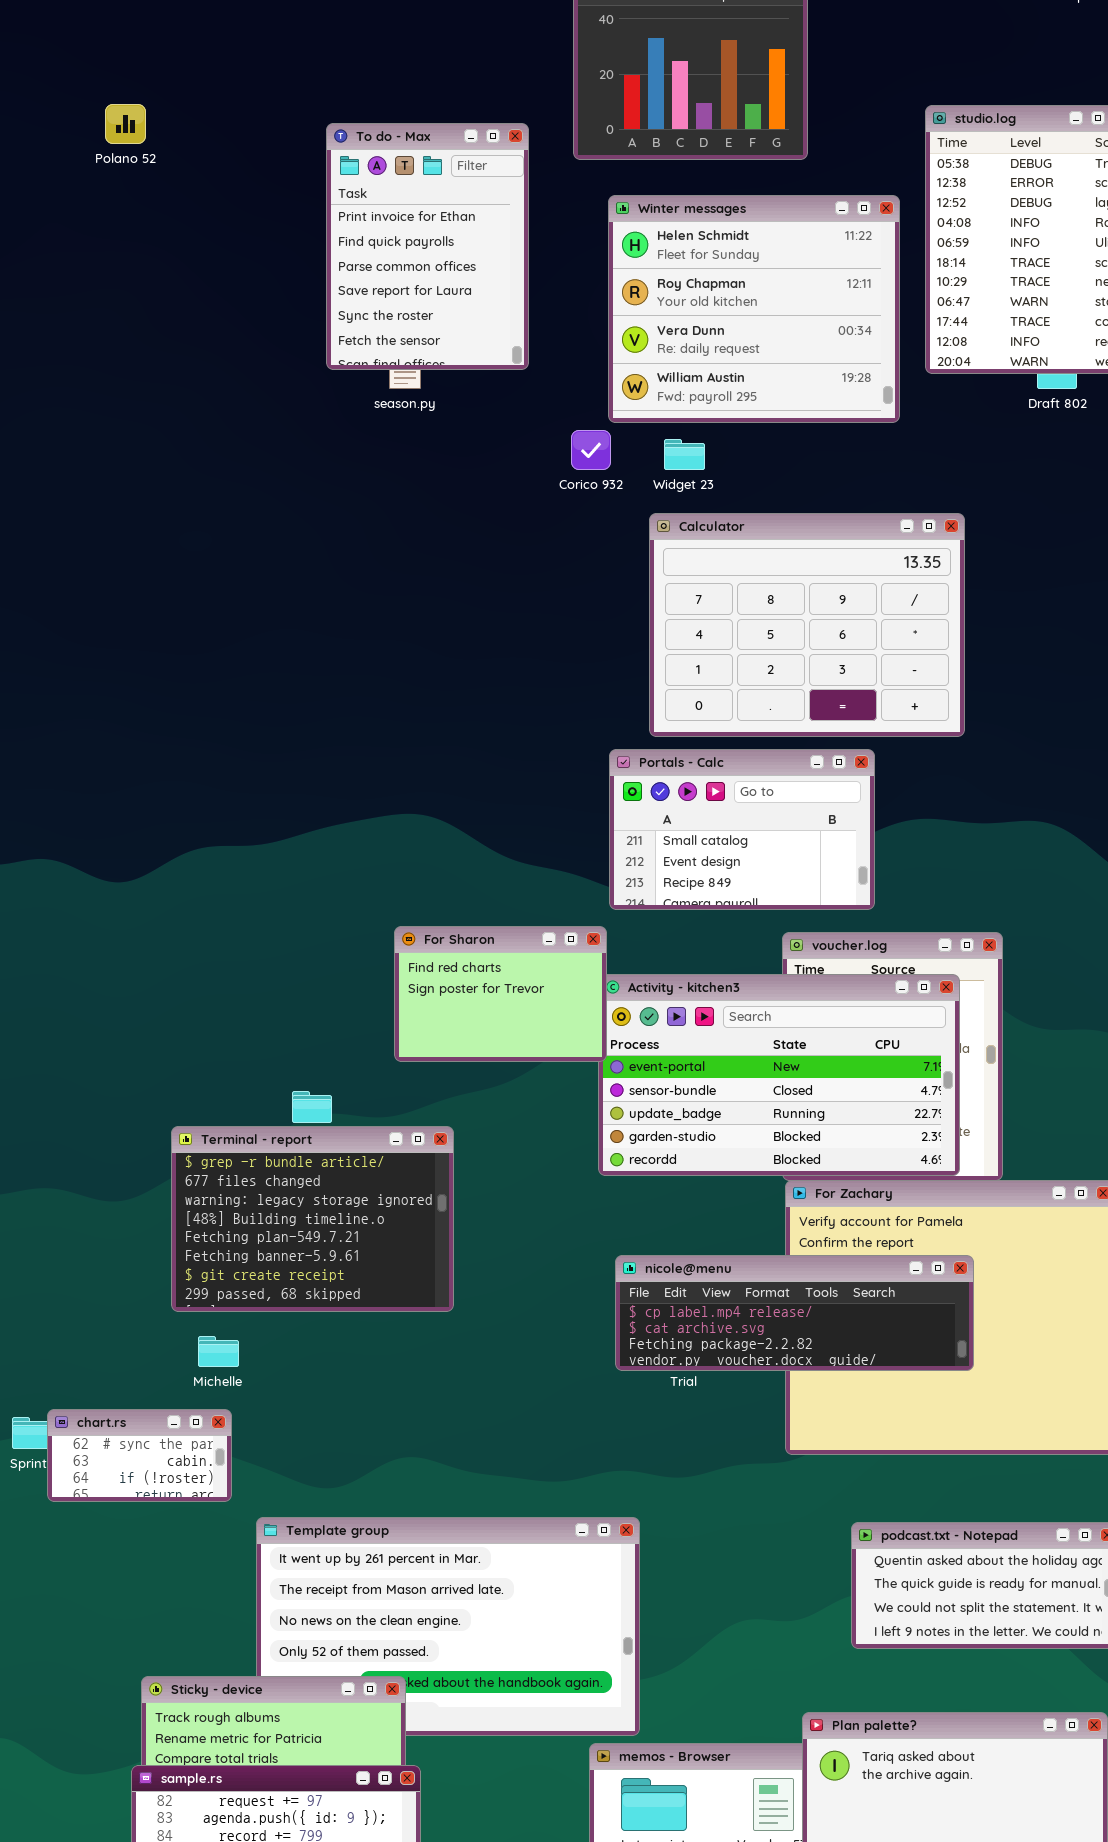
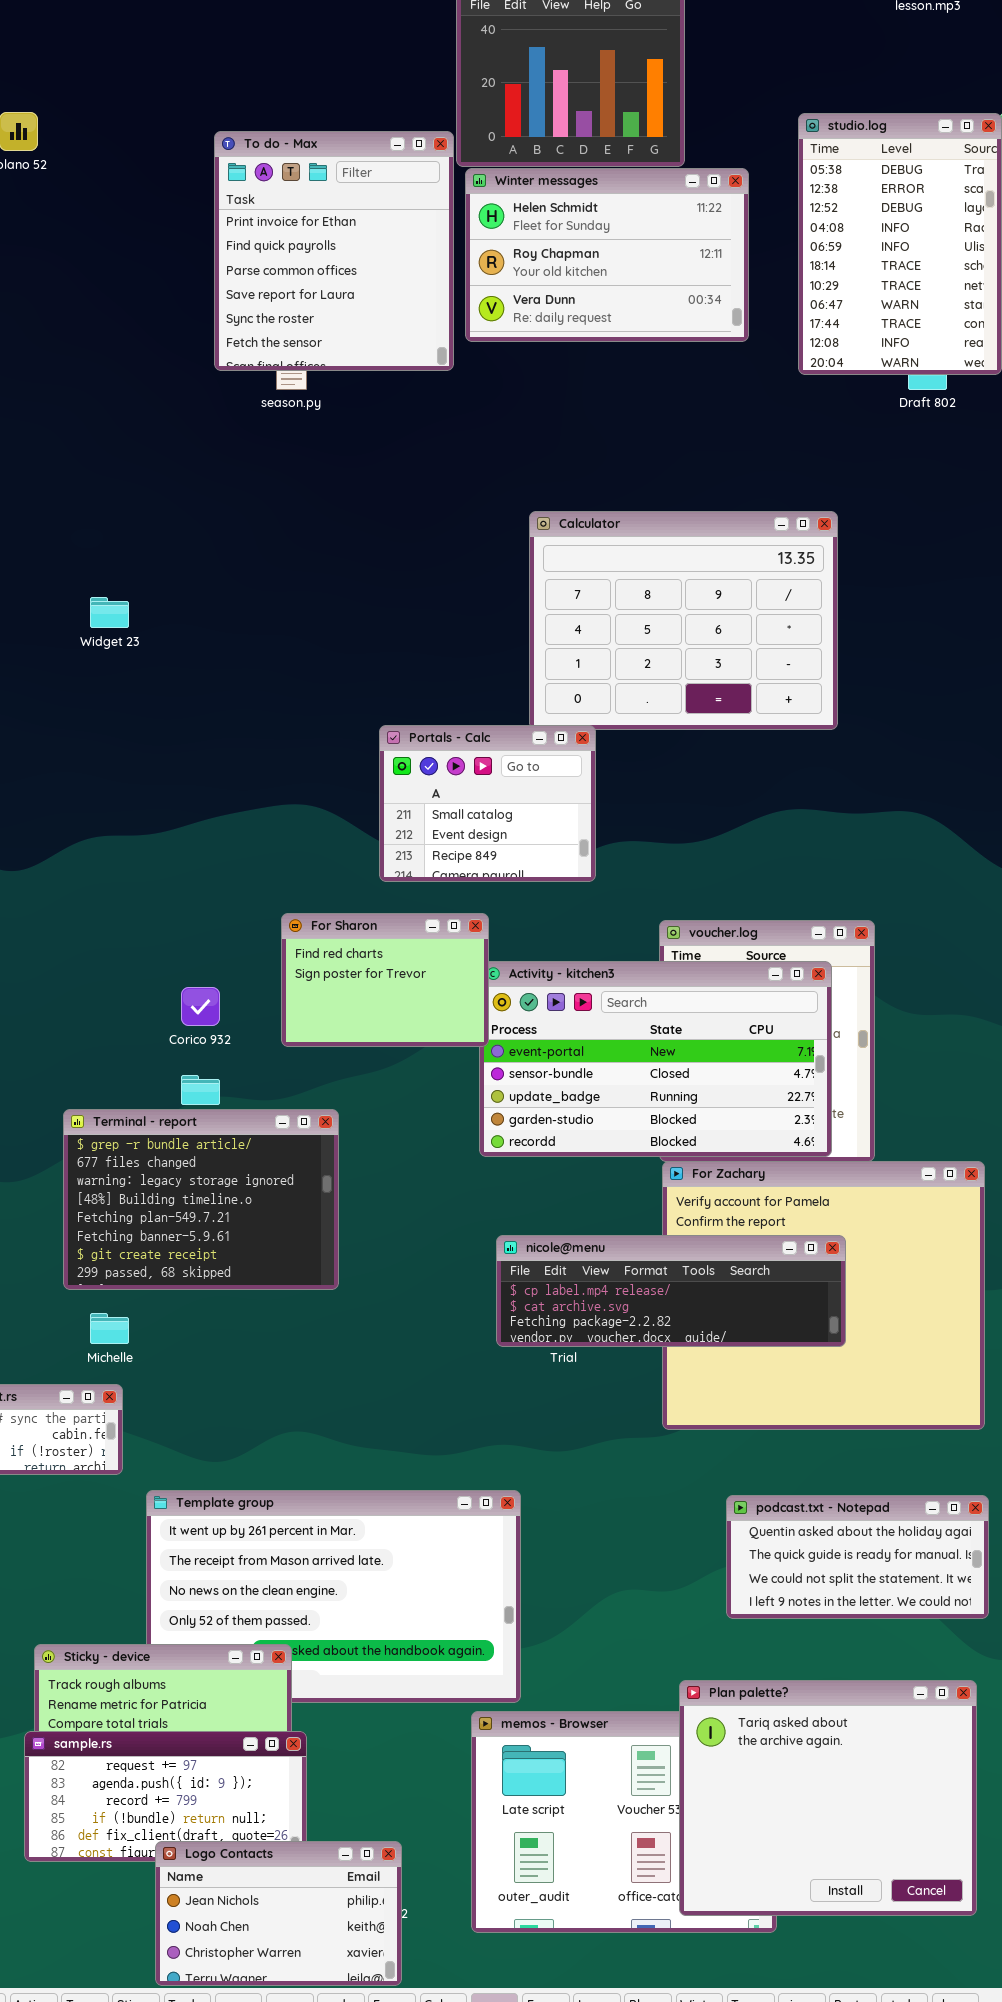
To do - Max: [326,123,529,370] -> [214,131,454,371], resized
Winter messages: [608,195,900,423] -> [465,168,749,342], moved, resized
Corico 932: [571,430,611,470] -> [181,987,220,1026], moved
Widget 23: [664,439,705,470] -> [90,597,129,628], moved
Portals - Calc: [609,749,875,910] -> [379,725,596,882], moved, resized

